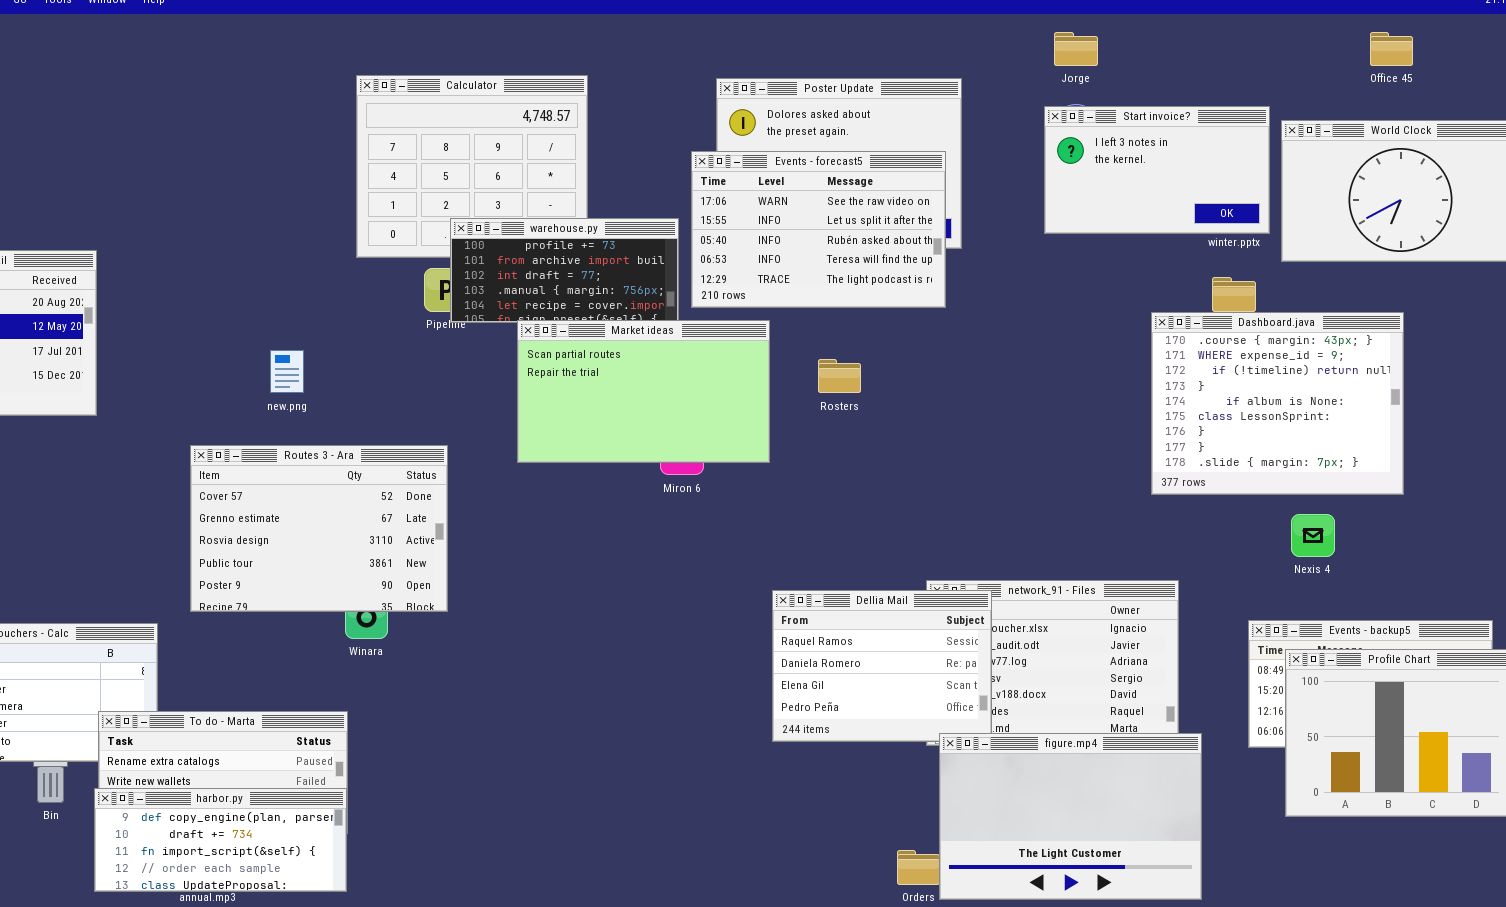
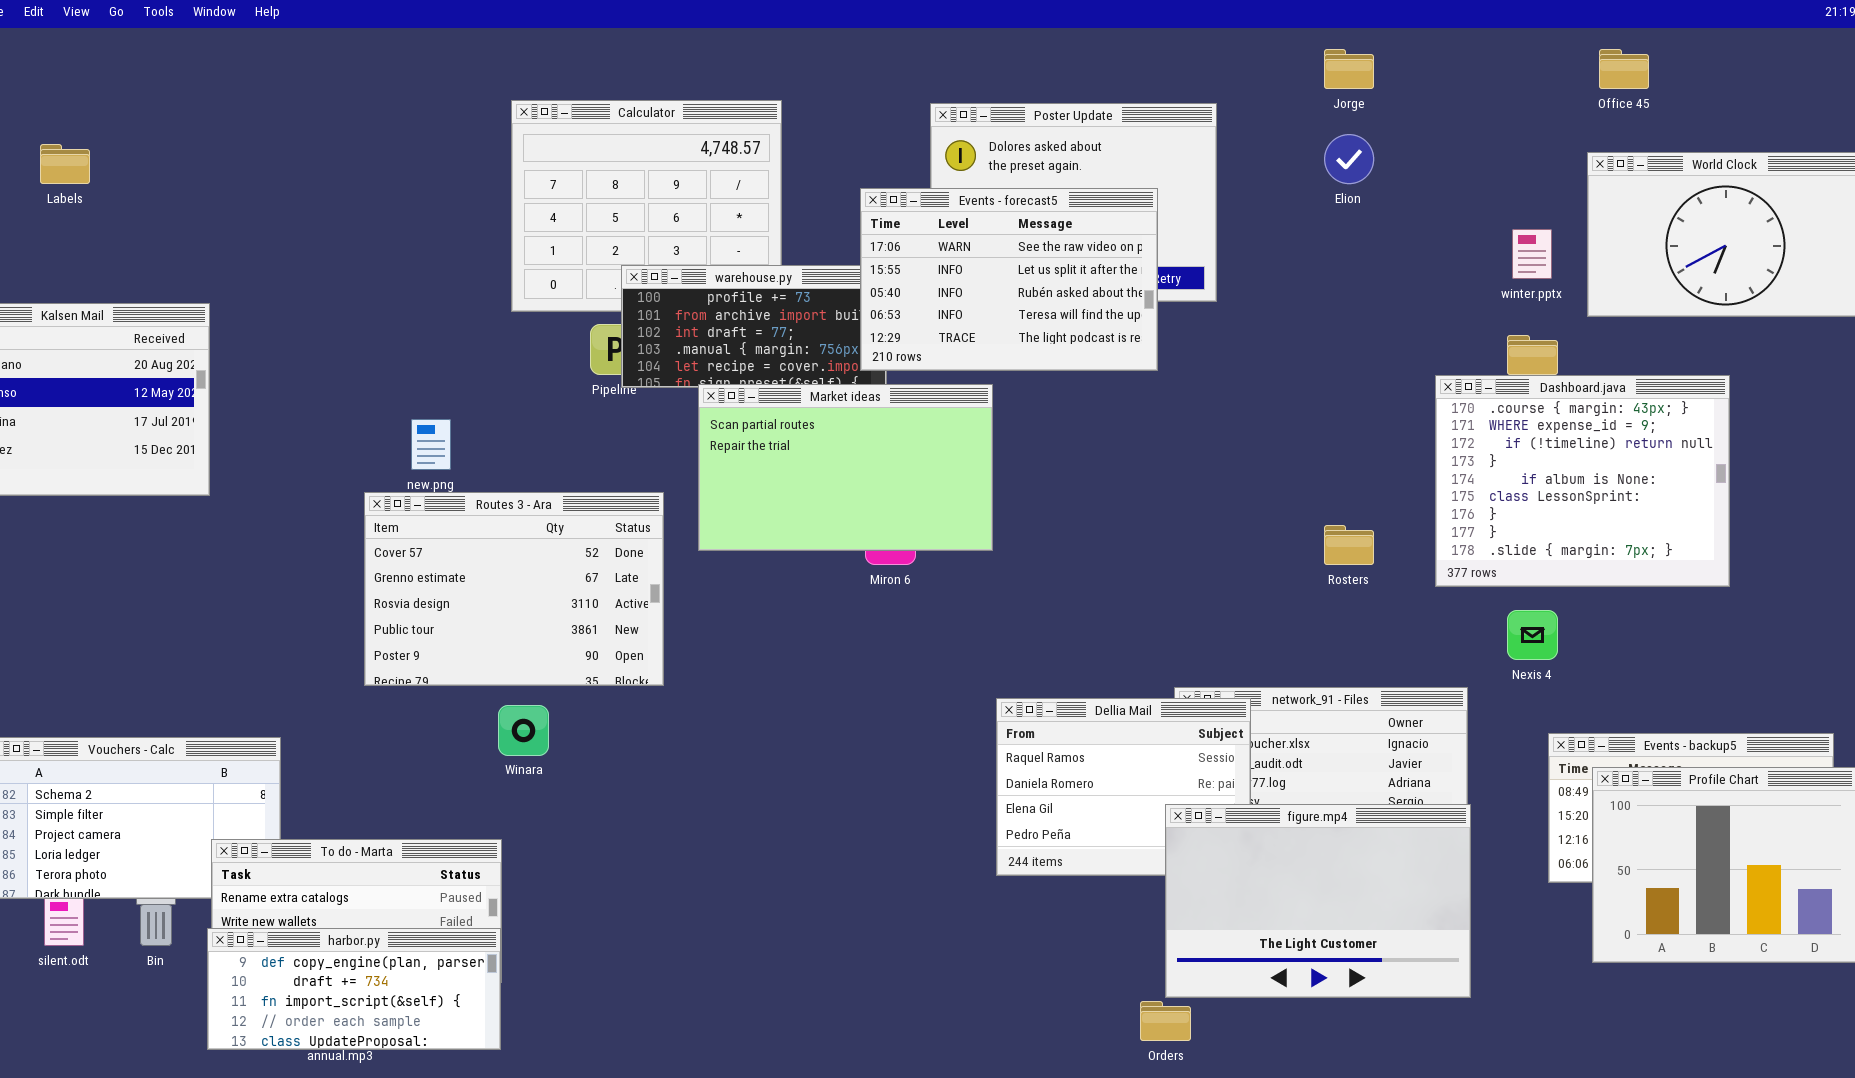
Office 45: [1370,32,1413,66] -> [1599,49,1649,89], moved
Start invoice?: [1044,106,1270,234] -> none, closed
Events - forecast5: [691,151,946,308] -> [860,188,1158,371], moved
Rosters: [818,359,861,393] -> [1324,525,1374,565], moved
Routes 3 - Ara: [190,445,448,612] -> [364,492,664,686], moved
Nexis 4: [1291,514,1335,557] -> [1507,610,1558,660], moved
figure.mp4: [939,733,1202,900] -> [1165,804,1471,998], moved

